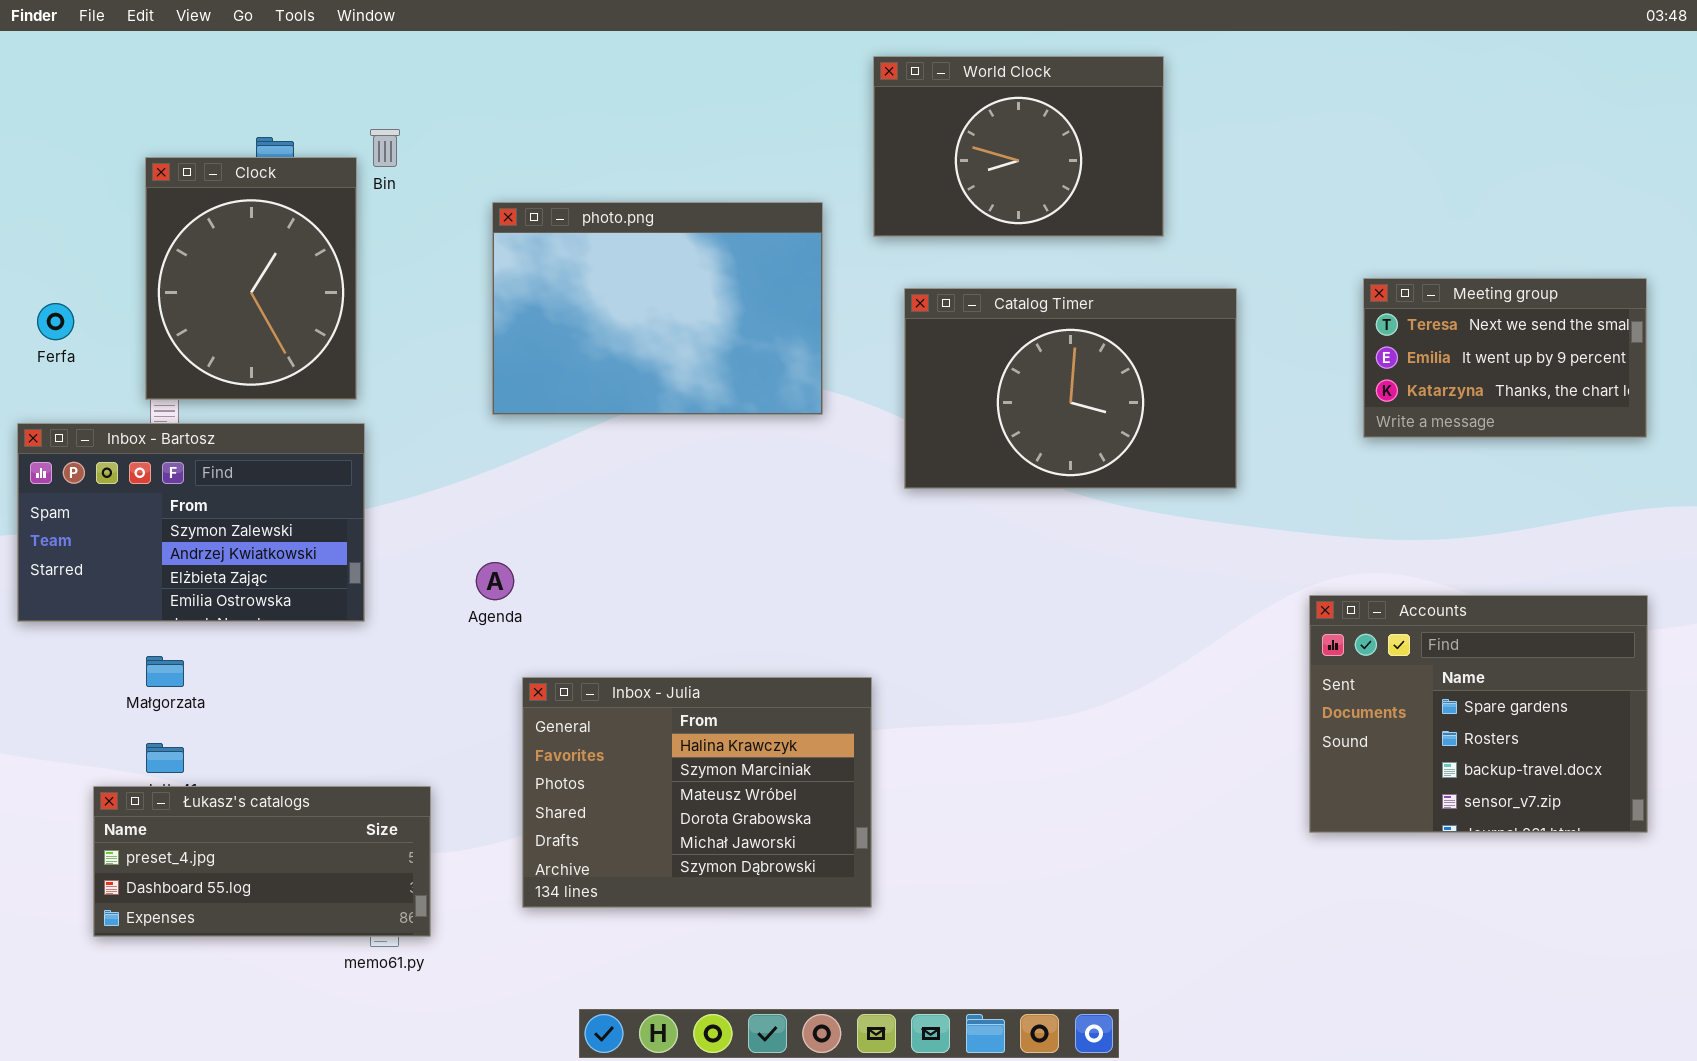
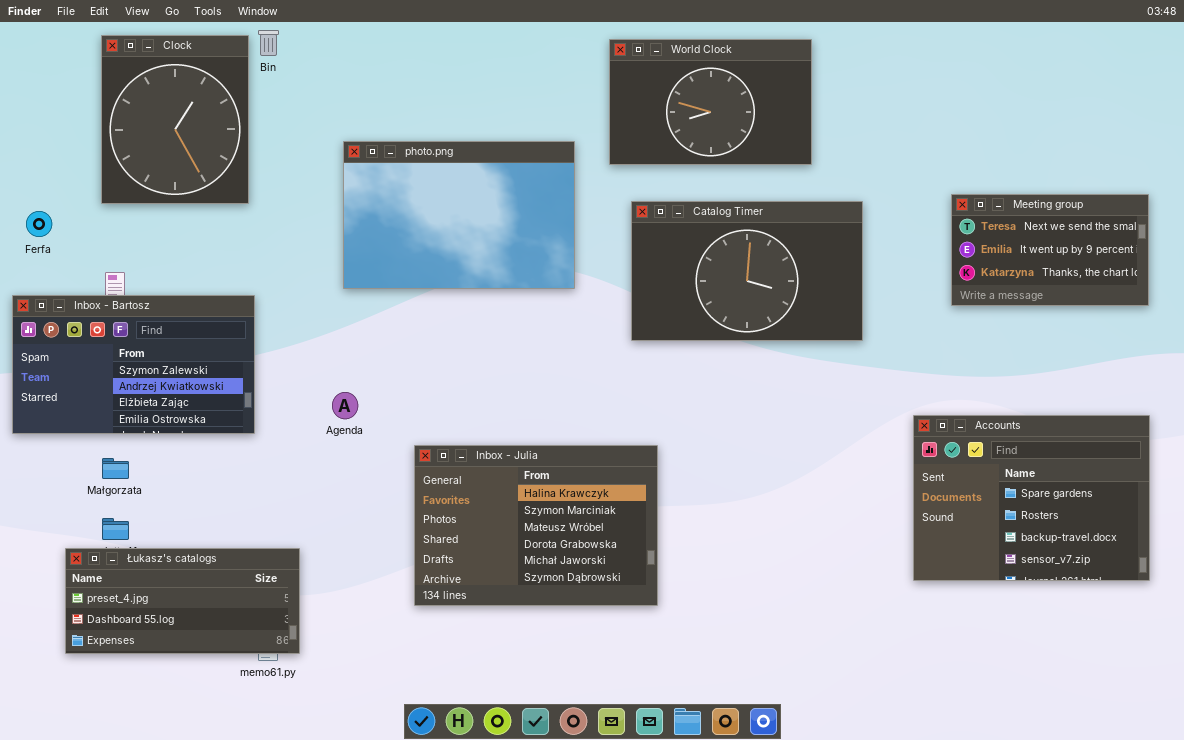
Bin: [370,129,400,167] -> [258,30,279,56], moved
Clock: [145,157,357,400] -> [101,35,249,204], moved
Inbox - Julia: [522,677,872,908] -> [414,445,658,606], moved

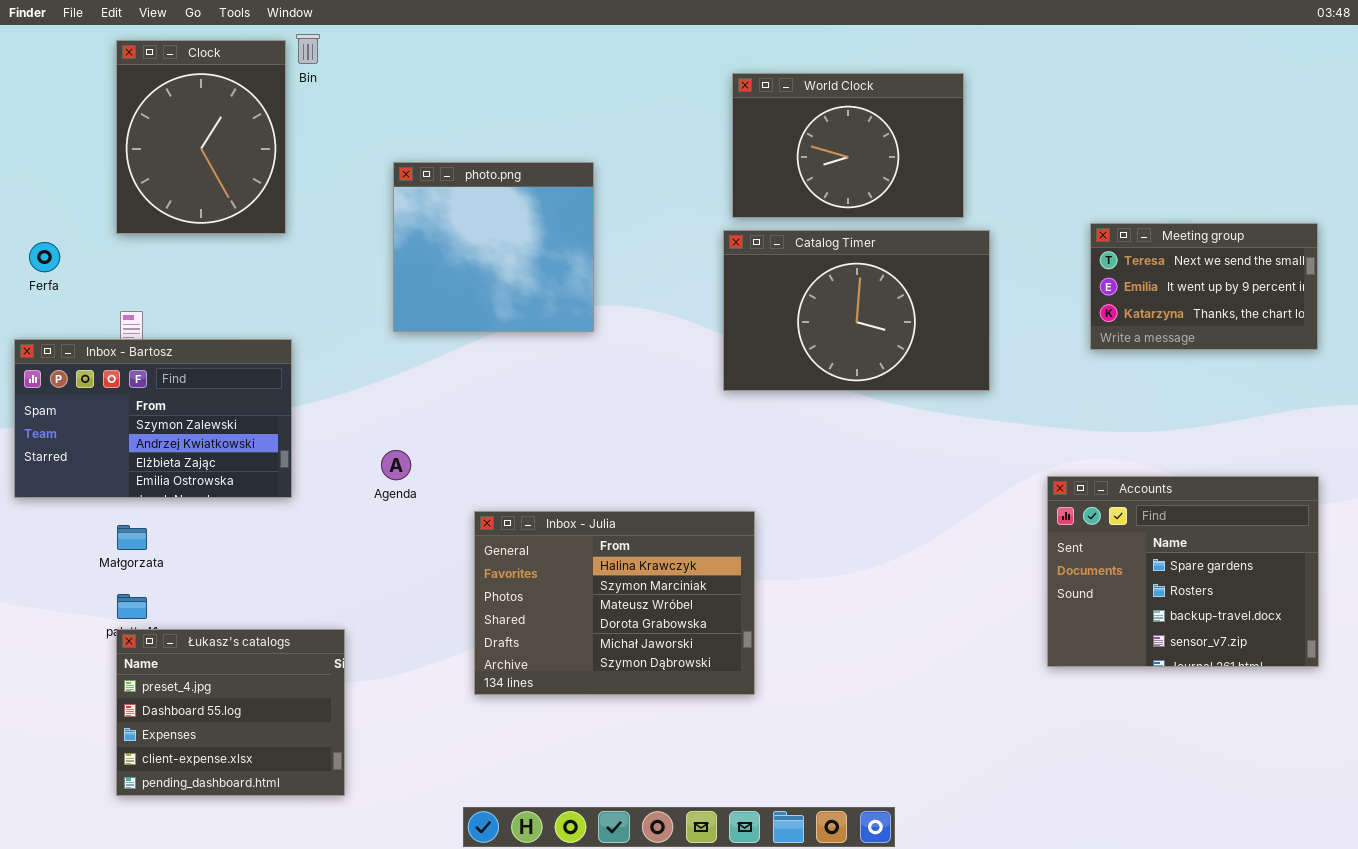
World Clock: [609,39,812,165] -> [732,73,964,218], moved
photo.png: [343,141,575,289] -> [393,162,594,332], resized
Łukasz's catalogs: [65,548,300,654] -> [116,629,345,796], resized

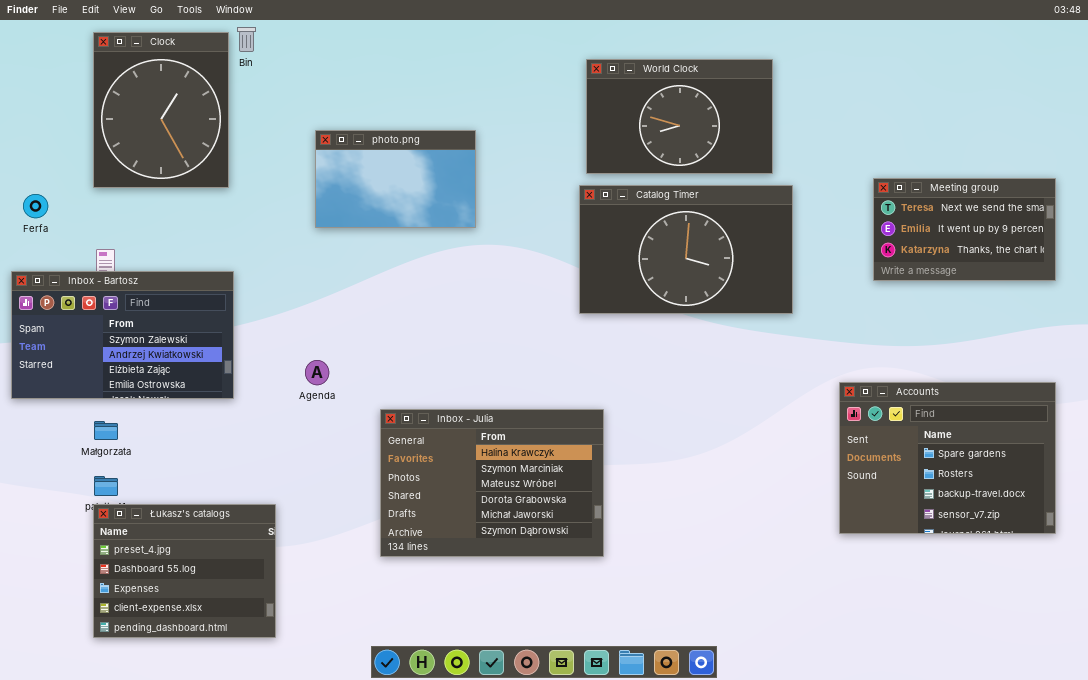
photo.png: [393,162,594,332] -> [315,130,476,228], resized

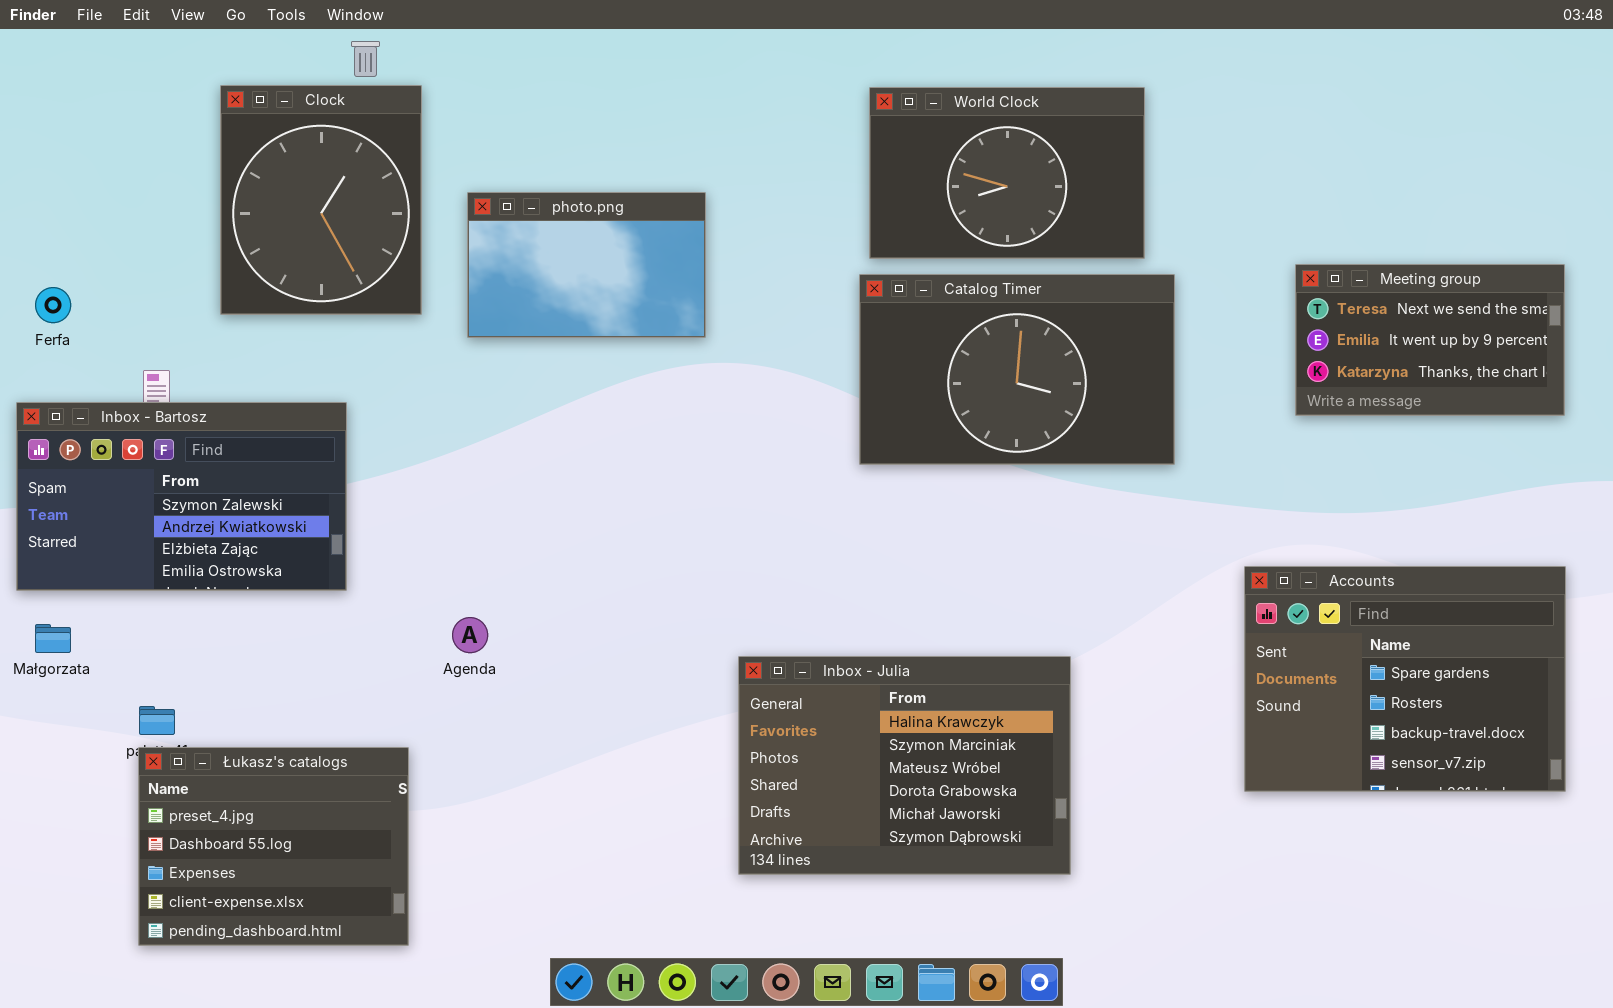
Clock: [93,32,229,188] -> [220,85,422,315], moved
Agenda: [305,360,329,385] -> [452,617,488,653], moved
Inbox - Julia: [380,409,604,557] -> [738,656,1071,875], moved
Małgorzata: [94,421,118,440] -> [35,624,71,653], moved

